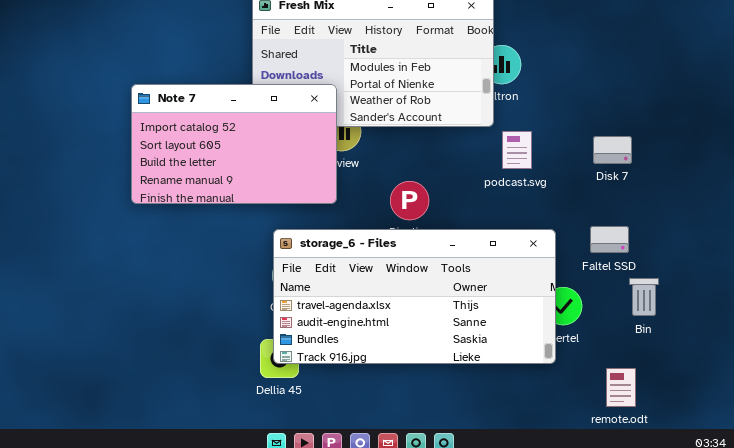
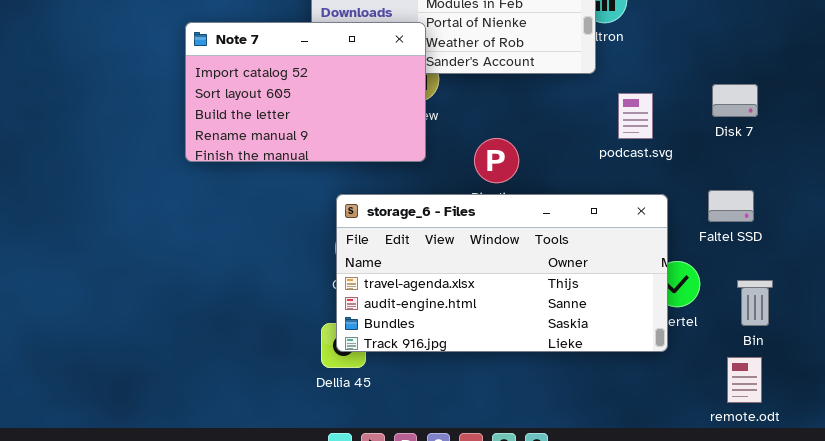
Note 7: [131,84,337,204] -> [185,22,426,162], moved
podcast.svg: [502,131,532,169] -> [618,93,653,139], moved
Bin: [629,278,659,316] -> [737,280,773,326], moved

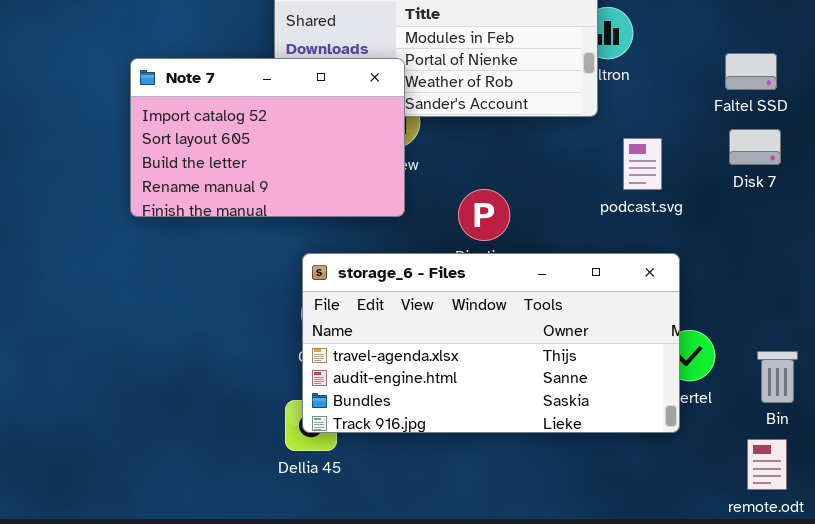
Faltel SSD: [708,190,754,222] -> [725,53,777,90], moved

